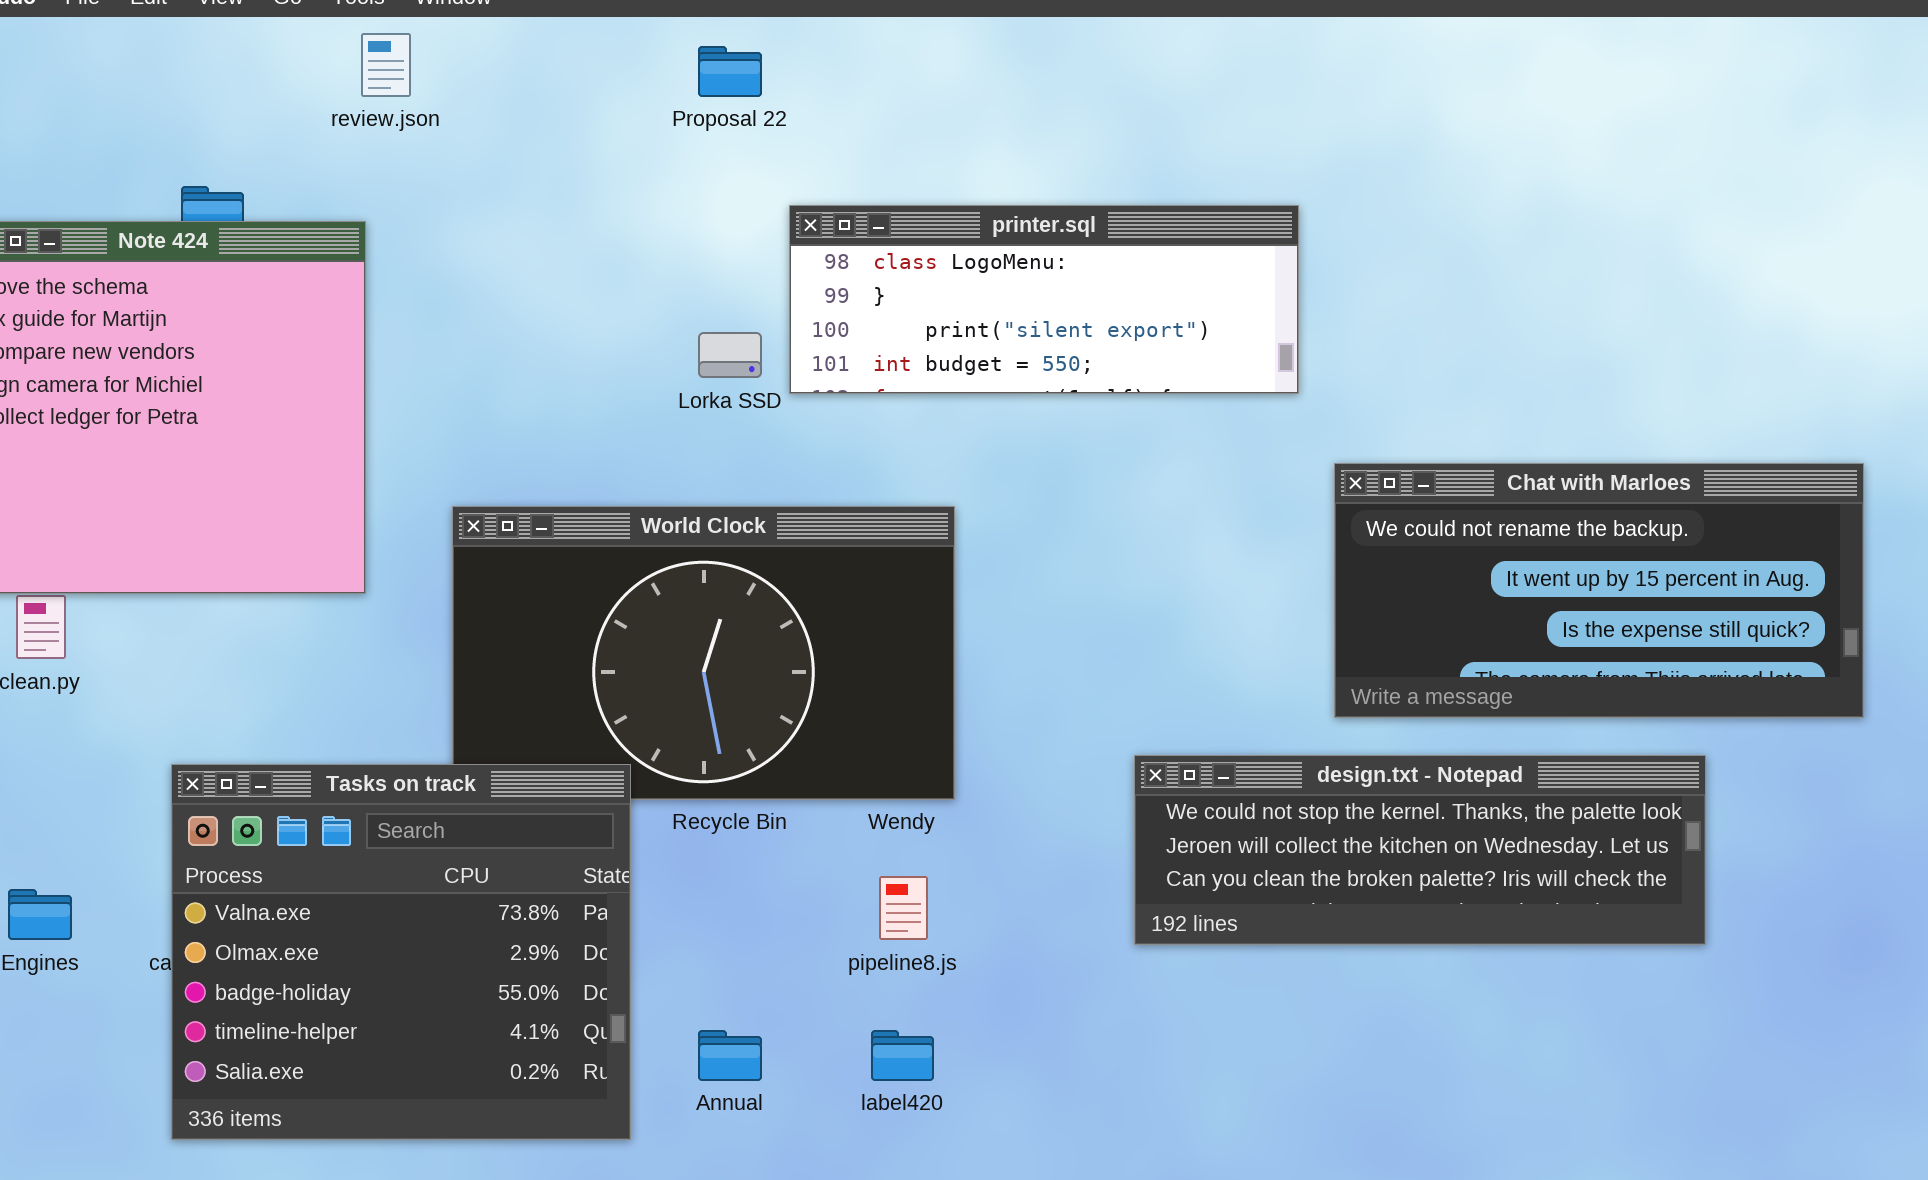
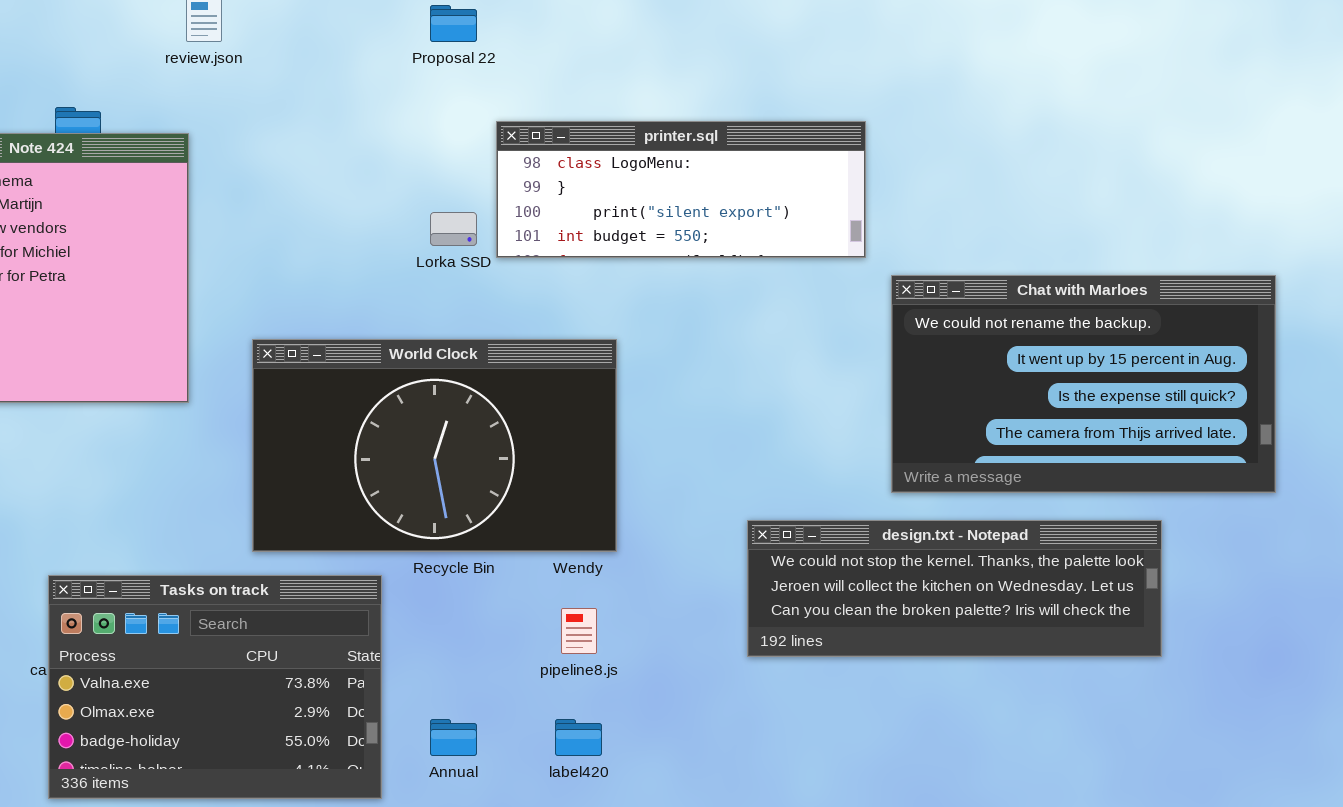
Chat with Marloes: [1334,463,1864,718] -> [891,275,1276,493], resized
Tasks on track: [171,764,631,1140] -> [48,575,382,799], resized

